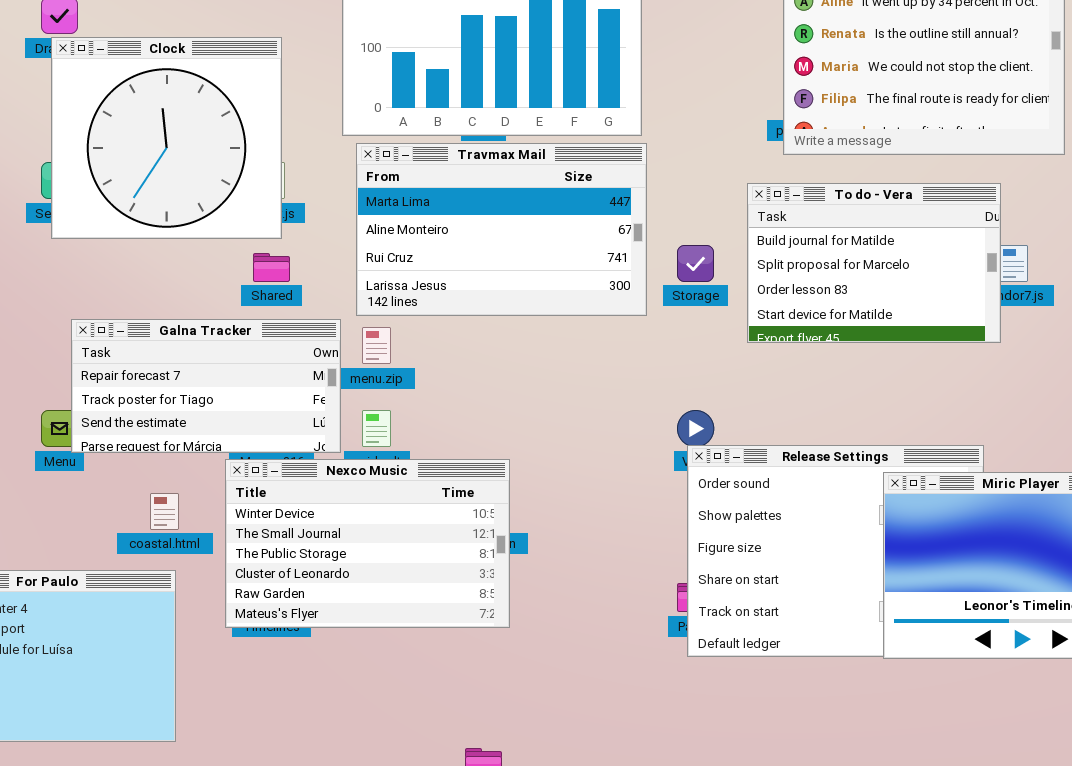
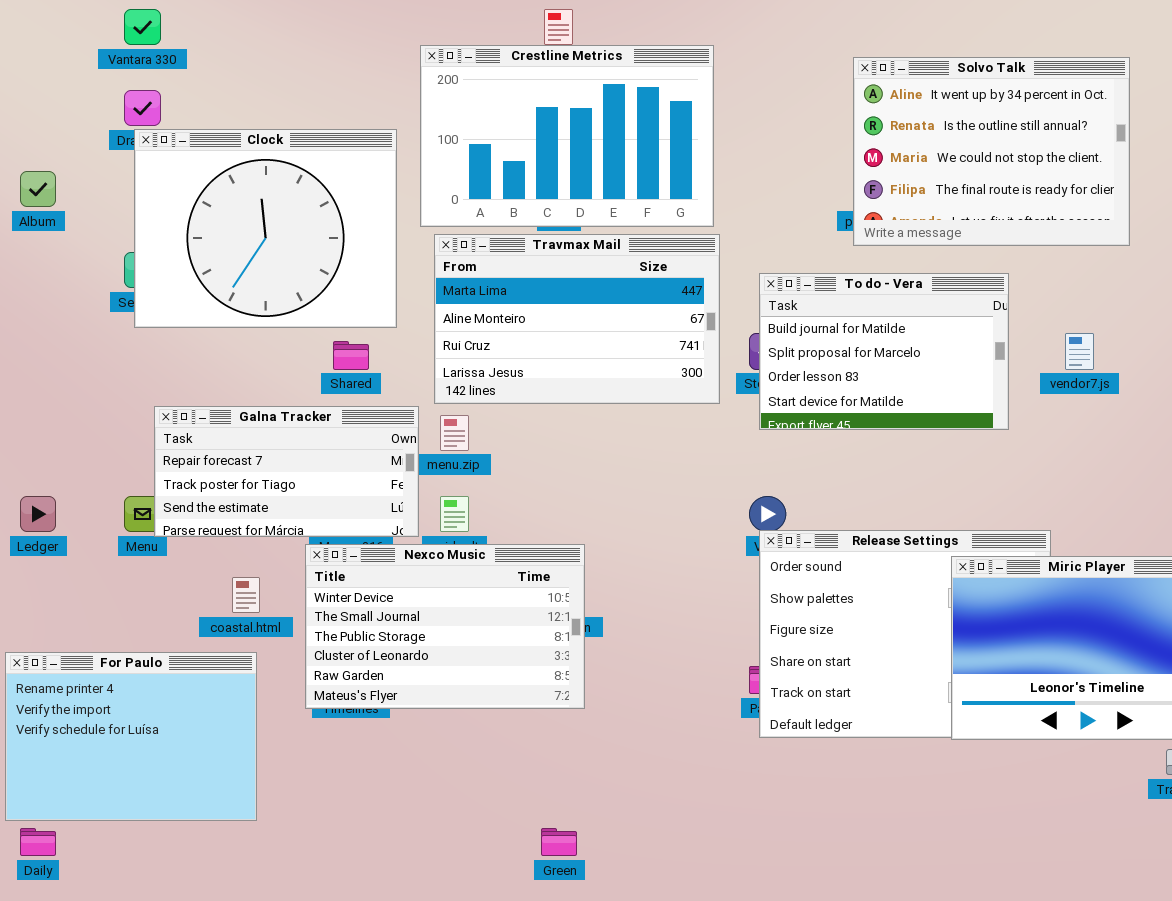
Clock: [51,37,282,239] -> [134,129,397,328], resized
To do - Vera: [747,183,1001,343] -> [759,273,1009,430], moved

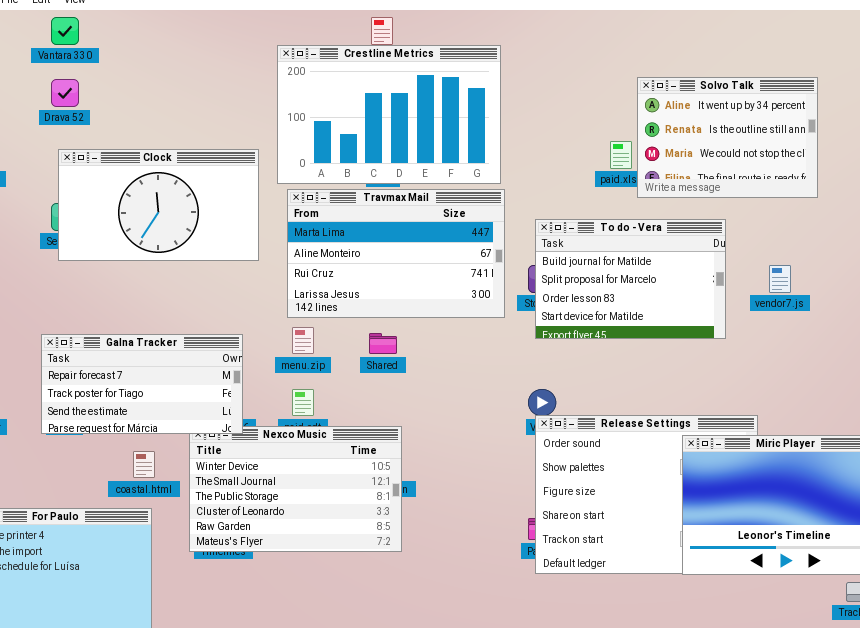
Solvo Talk: [853,57,1130,246] -> [637,77,818,198], resized
Clock: [134,129,397,328] -> [58,149,259,261], resized
Shared: [333,341,369,370] -> [369,333,397,354], moved
Galna Tracker: [154,406,419,537] -> [41,334,243,434], moved

